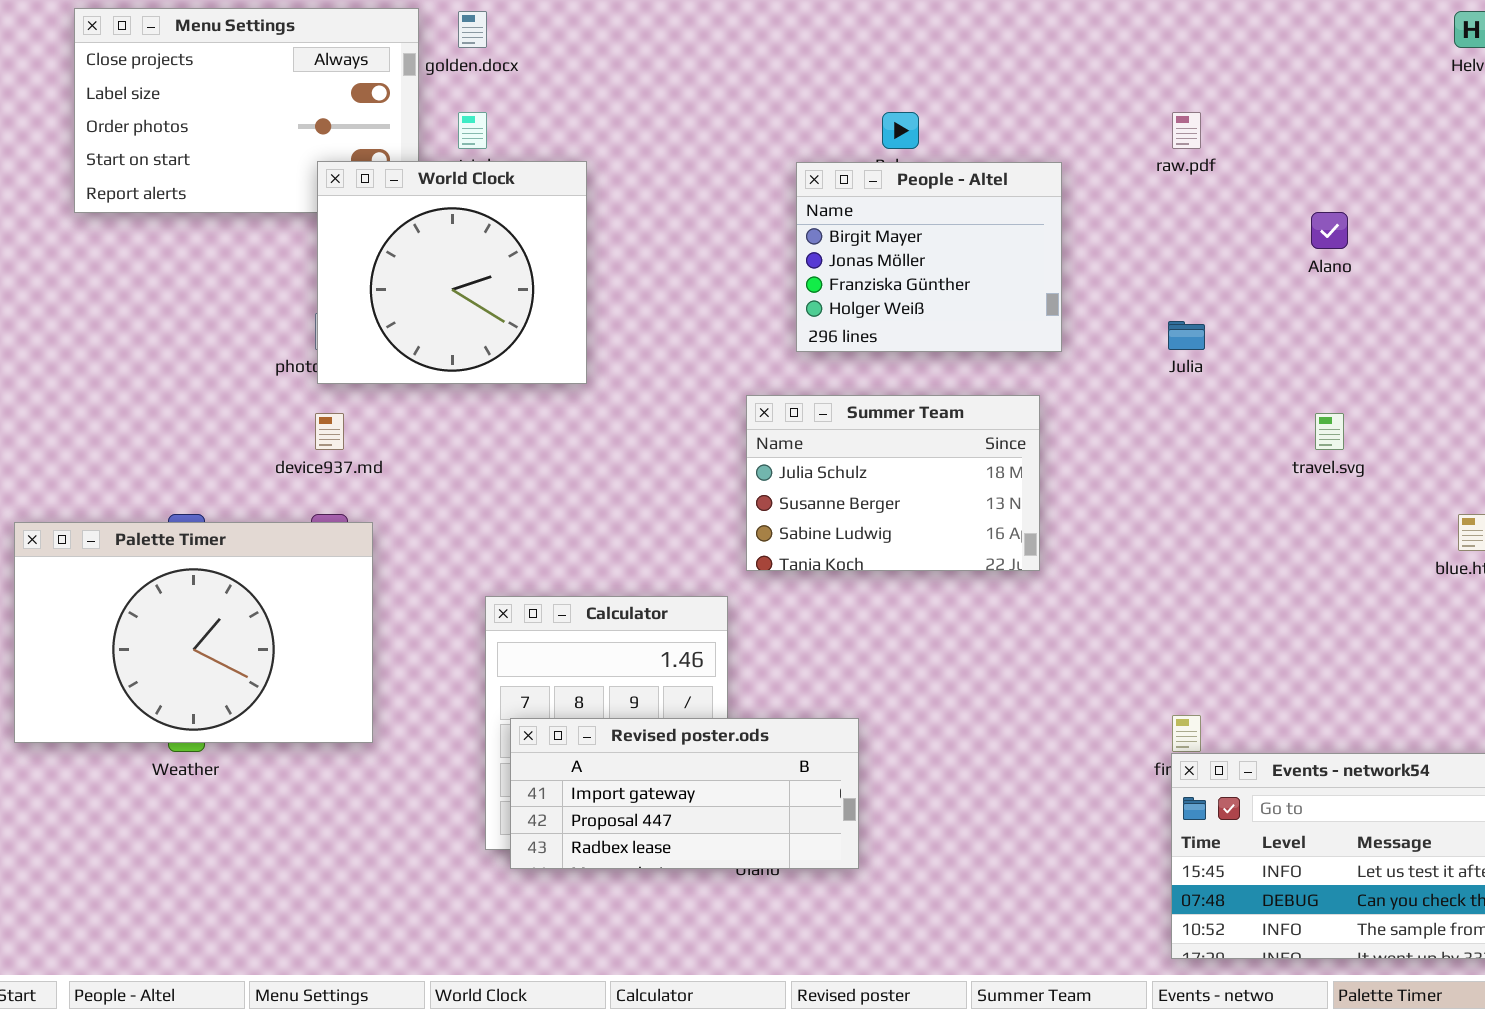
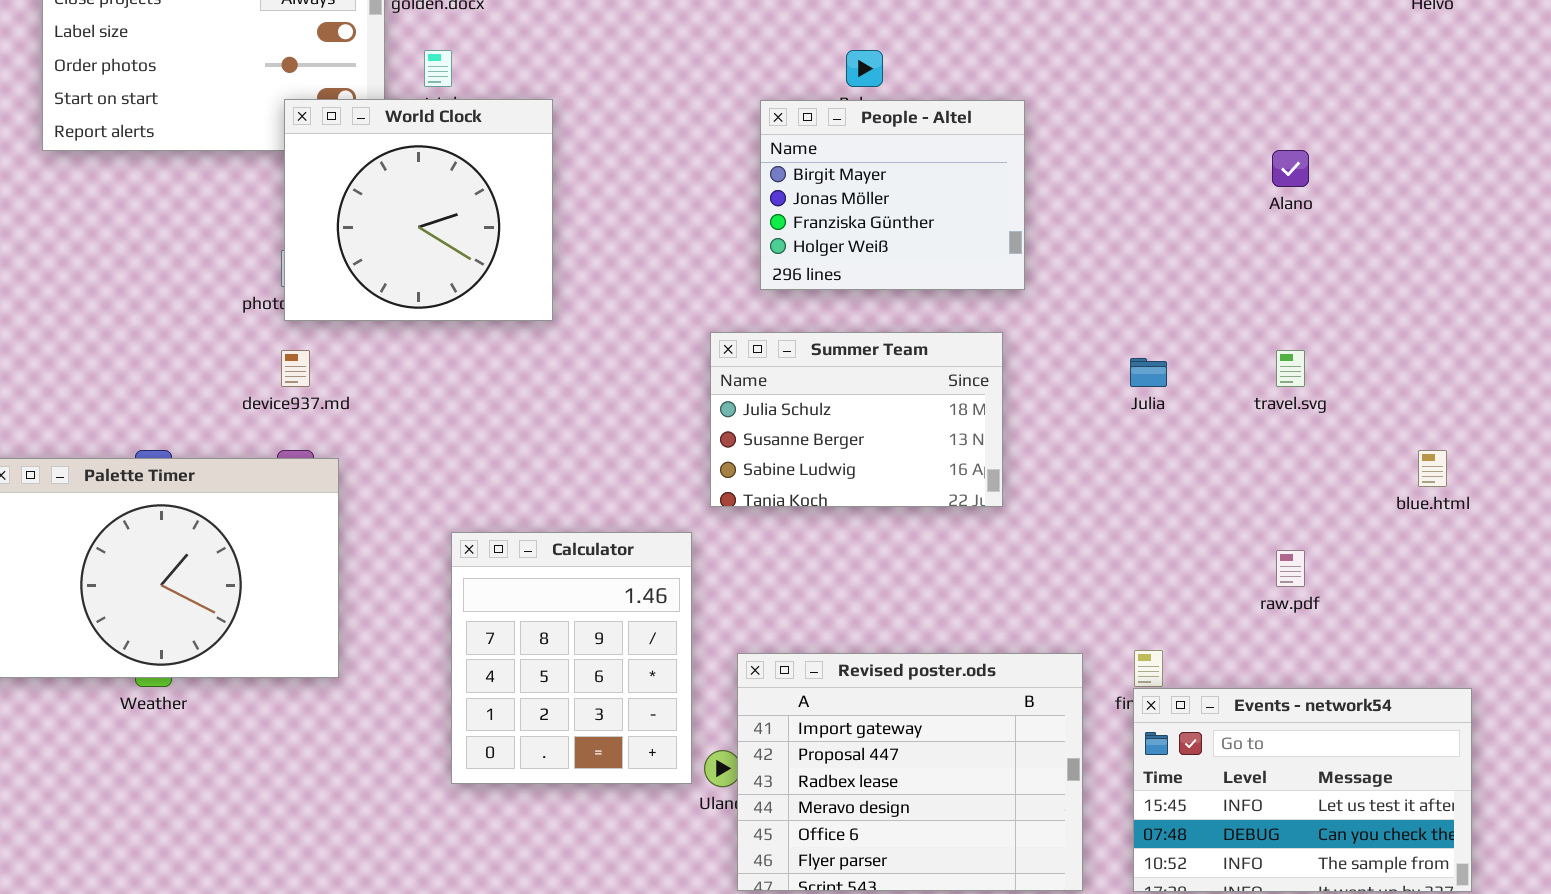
raw.pdf: [1172,112,1201,149] -> [1276,550,1305,587], moved
Julia: [1168,321,1205,350] -> [1130,358,1167,387], moved
Revised poster.ods: [510,718,859,869] -> [737,653,1083,891], moved, resized

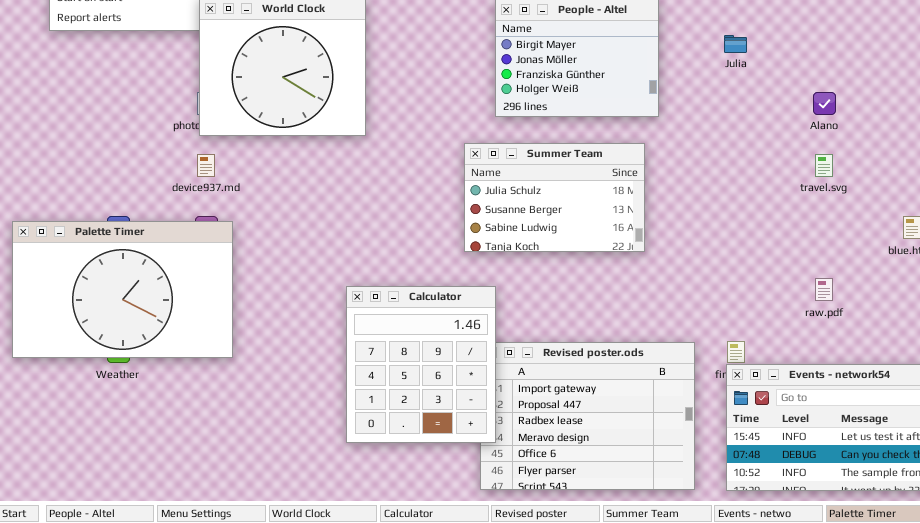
Alano: [1272,150,1309,187] -> [813,92,836,115], moved
Julia: [1130,358,1167,387] -> [724,35,747,53], moved
Calculator: [451,532,692,784] -> [346,286,496,443], moved

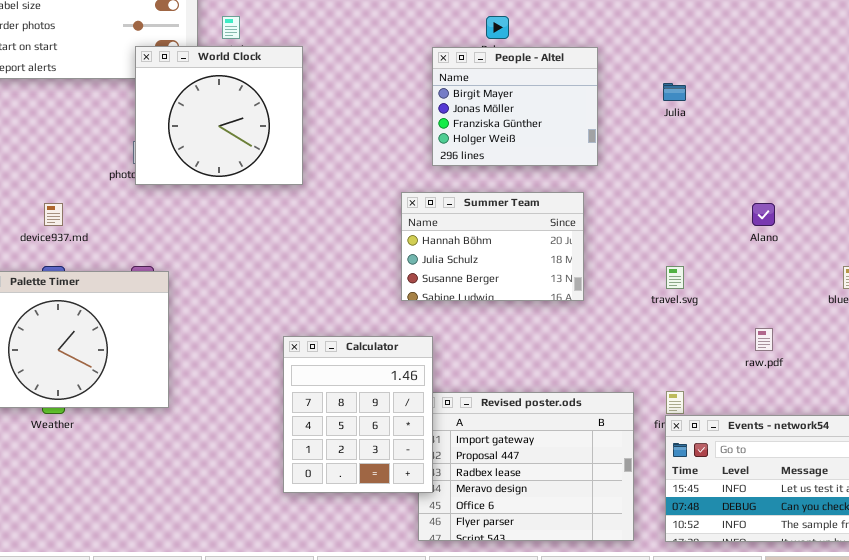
Alano: [813,92,836,115] -> [752,203,775,226], moved
Summer Team: [464,143,645,252] -> [401,192,584,301], scrolled up 1 row
device937.md: [197,154,215,177] -> [44,203,63,226], moved
travel.svg: [815,154,833,177] -> [666,266,684,289], moved

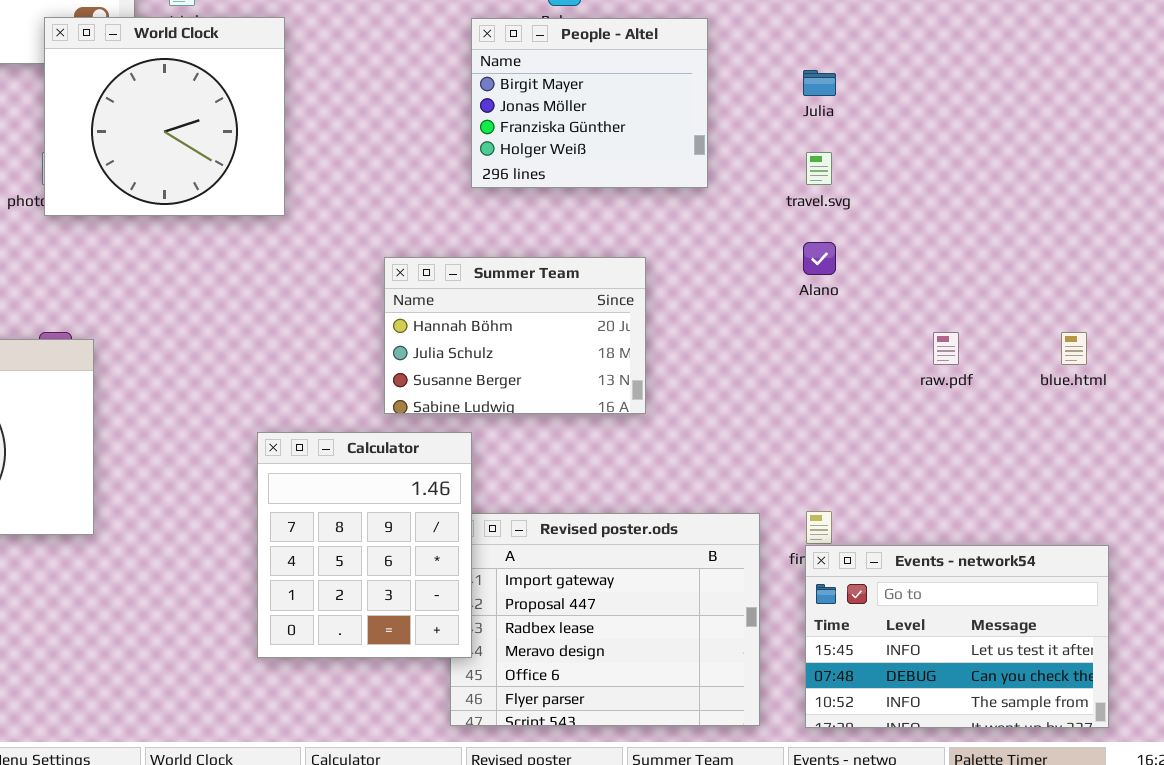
Summer Team: [401,192,584,301] -> [384,257,646,414], moved
Alano: [752,203,775,226] -> [803,242,836,275], moved
travel.svg: [666,266,684,289] -> [806,152,832,185], moved
raw.pdf: [755,328,773,351] -> [933,332,959,365], moved

